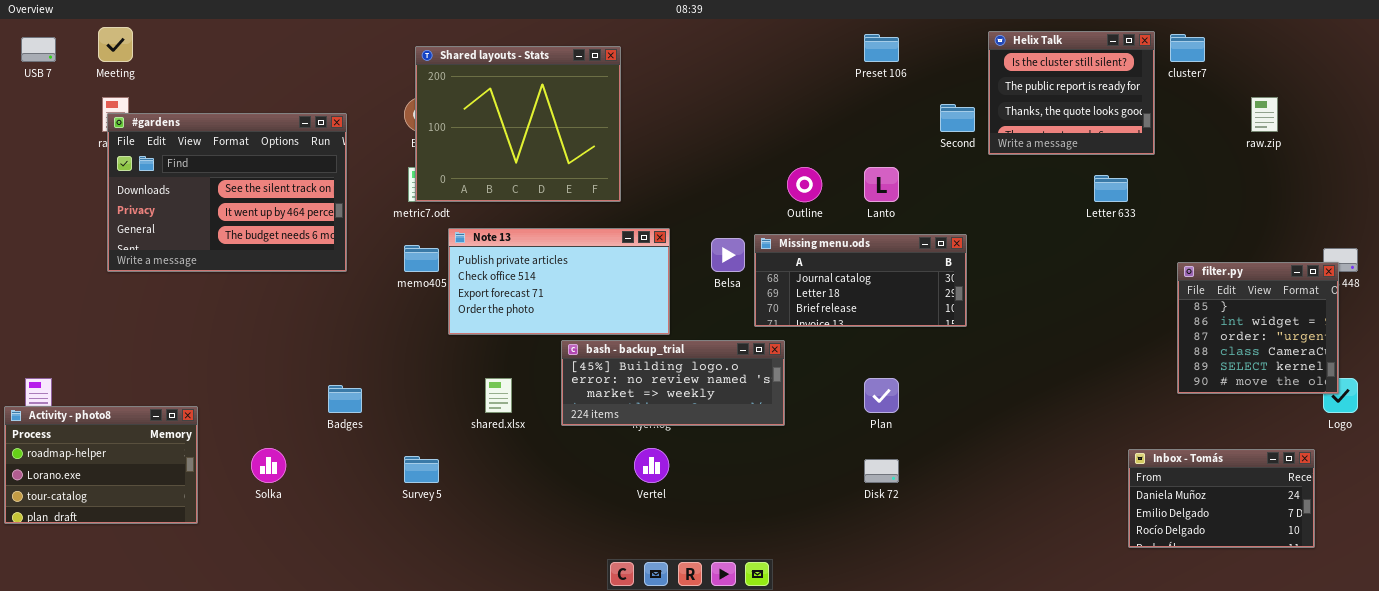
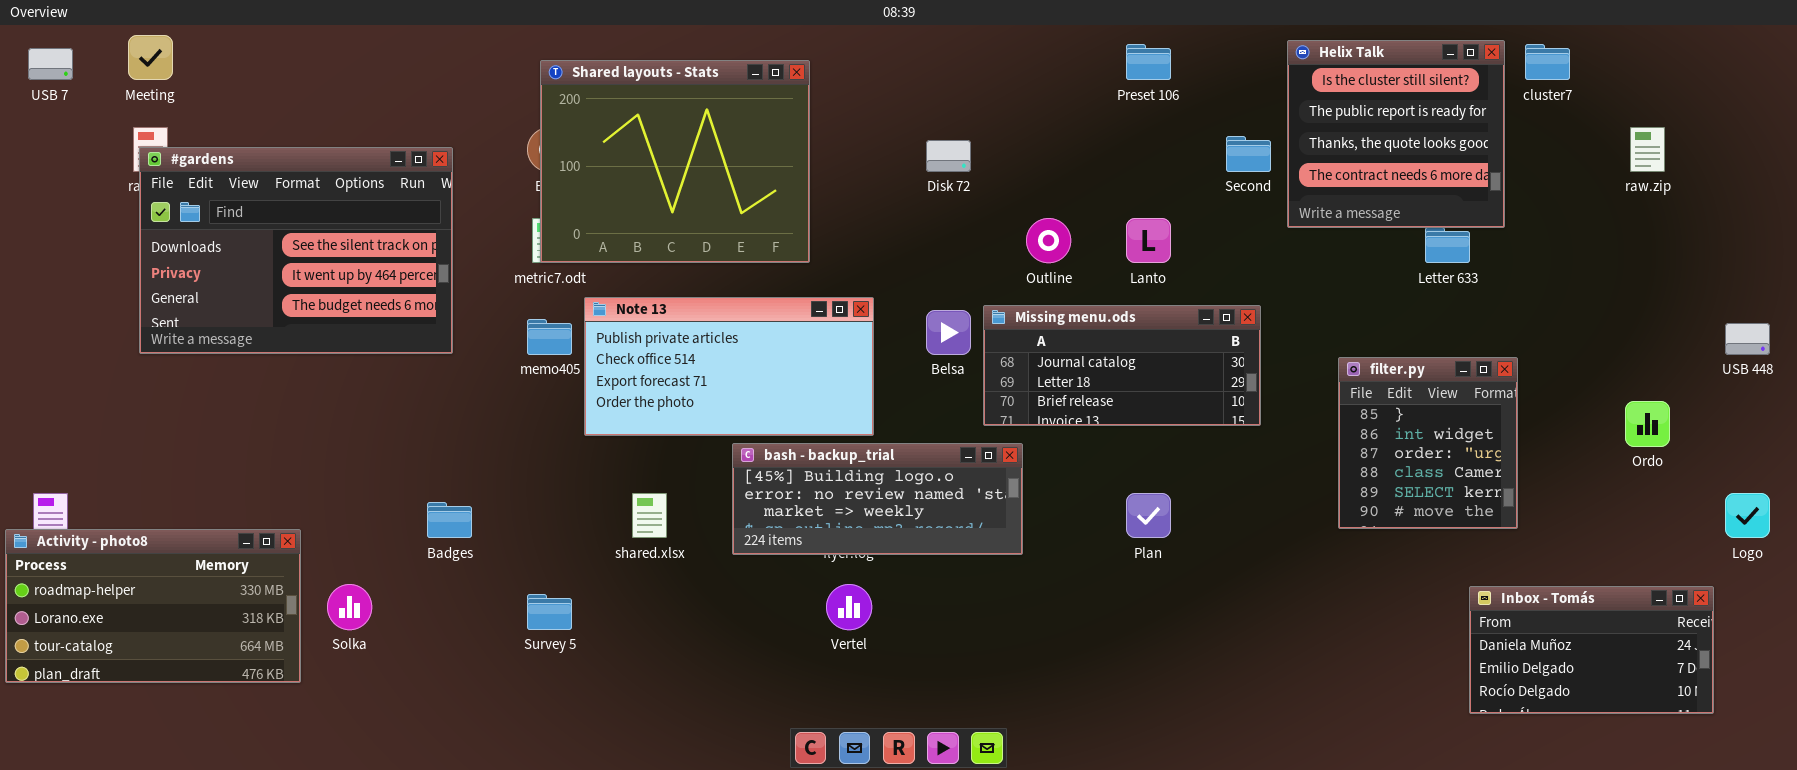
Helix Talk: [988,31,1155,155] -> [1287,40,1505,228], resized
filter.py: [1177,262,1339,394] -> [1338,357,1518,529], moved, resized
Activity - photo8: [4,406,198,524] -> [5,529,301,683], resized
Disk 72: [864,459,899,483] -> [926,140,971,172], moved

